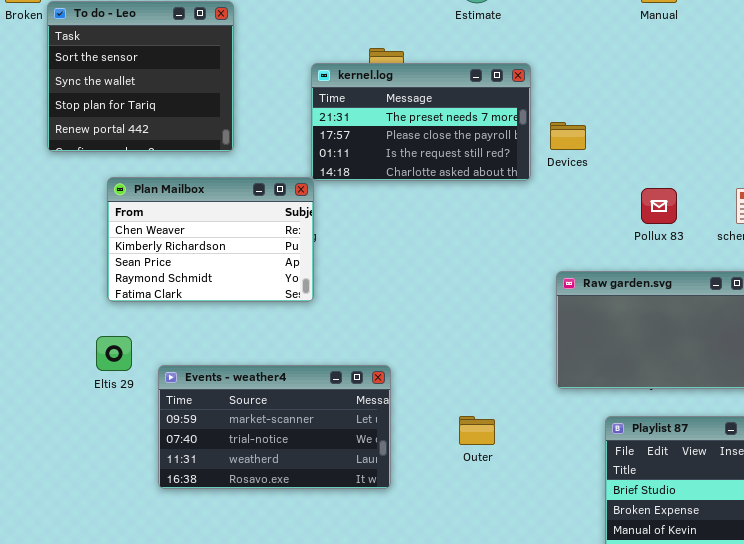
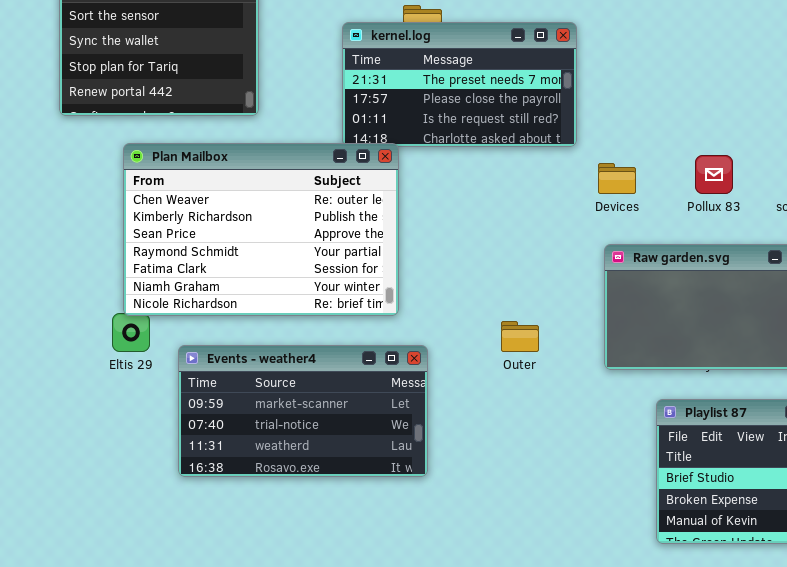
Devices: [550,122,586,150] -> [598,163,636,194], moved
Plan Mailbox: [107,177,314,302] -> [123,143,399,316], resized
Outer: [459,416,495,445] -> [501,321,539,352], moved

